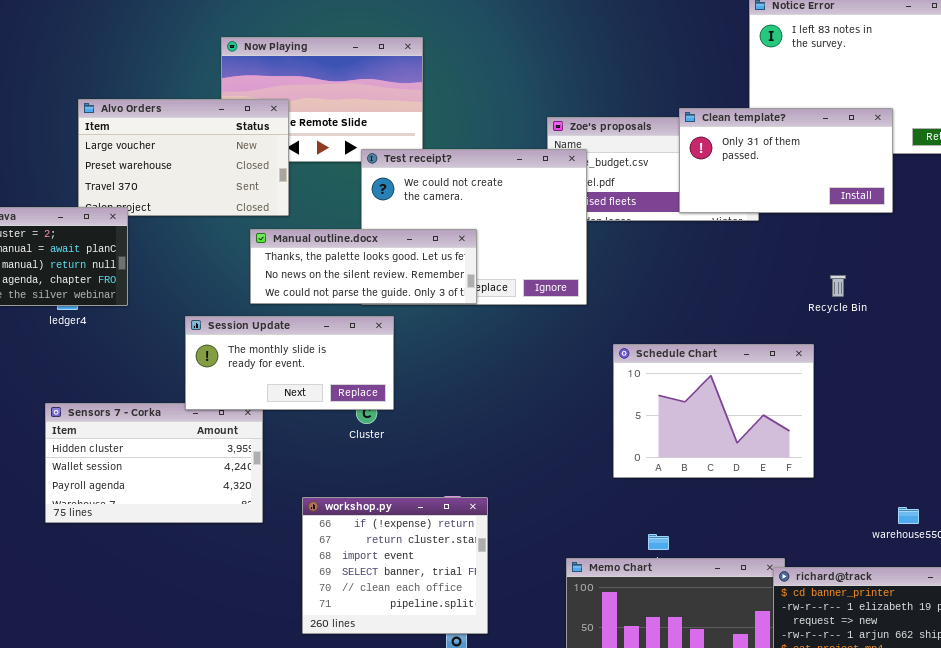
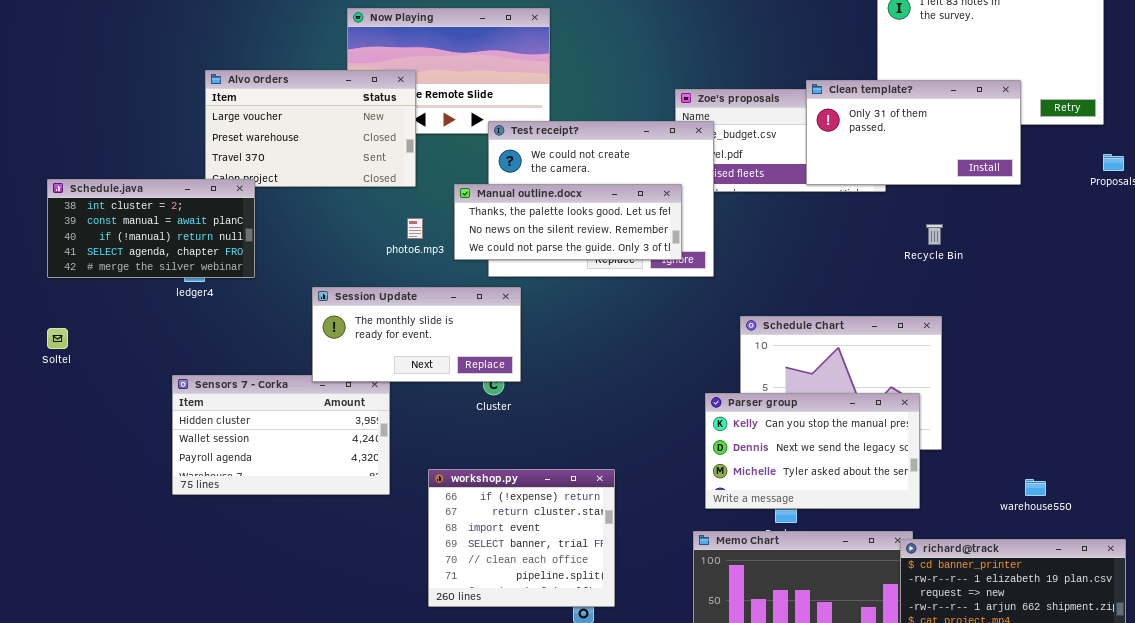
Manual outline.docx: [250,229,477,304] -> [454,184,682,260], moved
Recycle Bin: [830,275,846,297] -> [926,224,943,245], moved
Parser group: none -> [705,393,920,509], opened

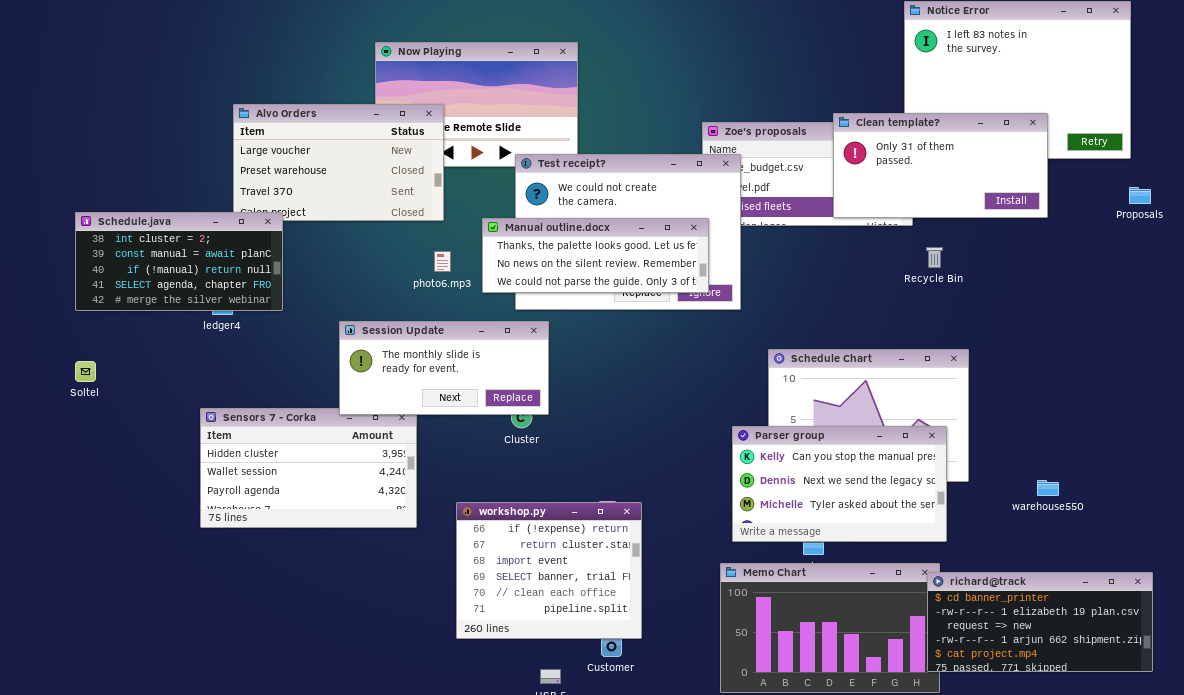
Recycle Bin: [926,224,943,245] -> [926,247,943,268], moved
warehouse550: [1025,479,1046,496] -> [1037,480,1059,496], moved

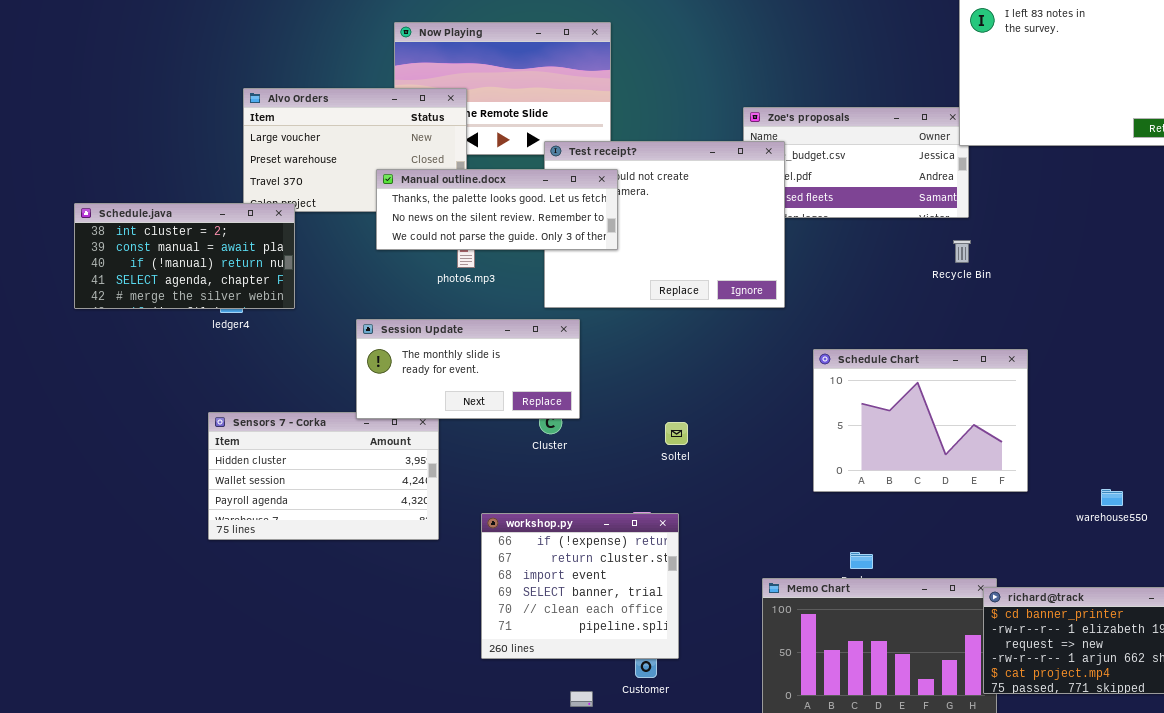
Clean template?: [833,113,1048,218] -> none, closed
Manual outline.docx: [482,218,709,293] -> [376,169,618,250], moved
Recycle Bin: [926,247,943,268] -> [953,240,971,263], moved
Soltel: [75,361,96,382] -> [665,422,688,445], moved
Parser group: [732,426,947,542] -> none, closed

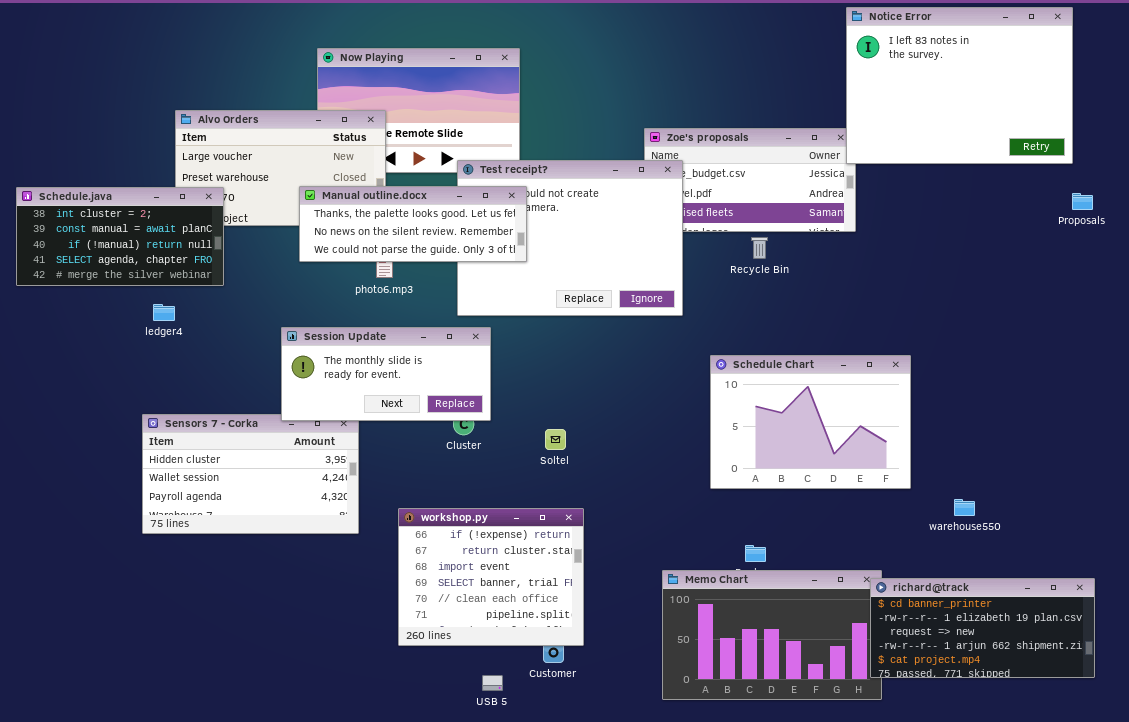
Schedule.java: [74,203,295,309] -> [16,187,224,286], moved
Recycle Bin: [953,240,971,263] -> [751,237,768,259], moved
Soltel: [665,422,688,445] -> [545,429,566,450], moved
warehouse550: [1101,489,1123,506] -> [954,499,975,516], moved

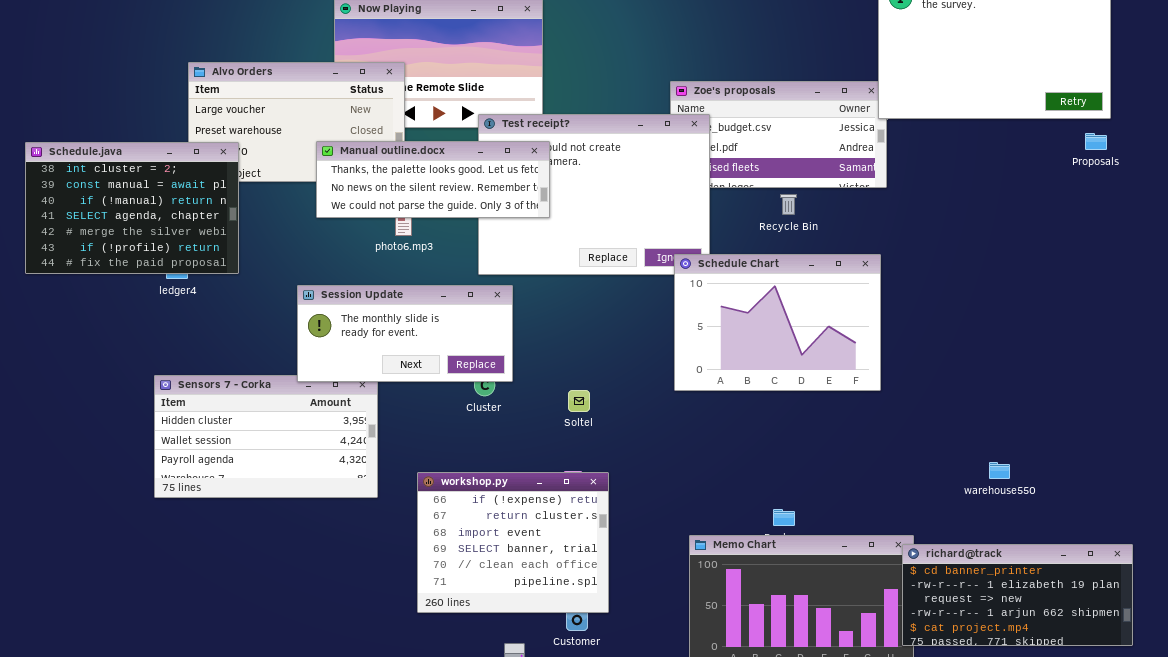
Schedule.java: [16,187,224,286] -> [25,142,239,274], resized
Proposals: [1072,193,1093,210] -> [1085,133,1107,150], moved
Schedule Chart: [710,355,911,489] -> [674,254,881,391], moved

